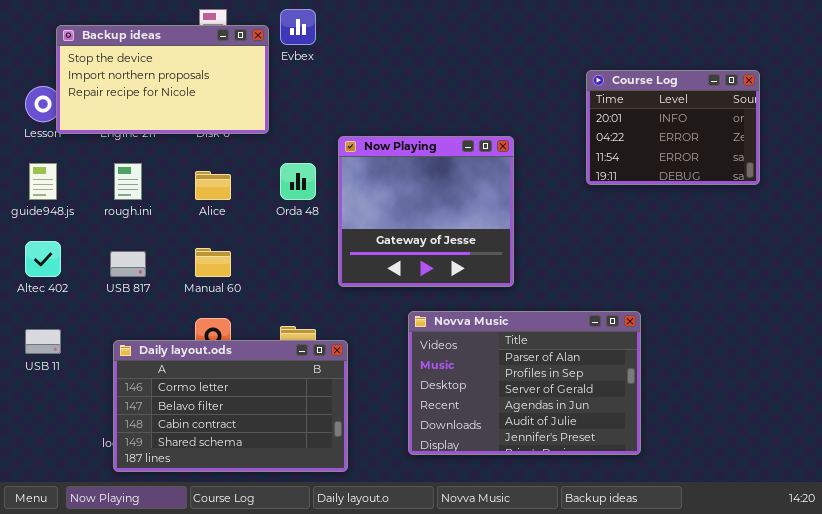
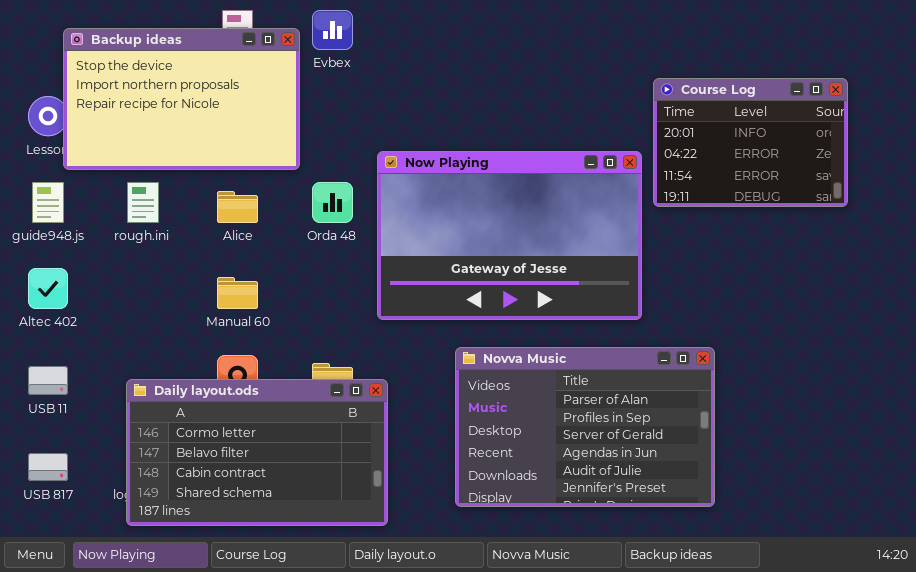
Backup ideas: [56,25,269,134] -> [63,28,300,170], resized
Now Playing: [338,136,514,287] -> [377,151,642,320], resized
USB 817: [110,251,146,277] -> [28,453,68,481], moved

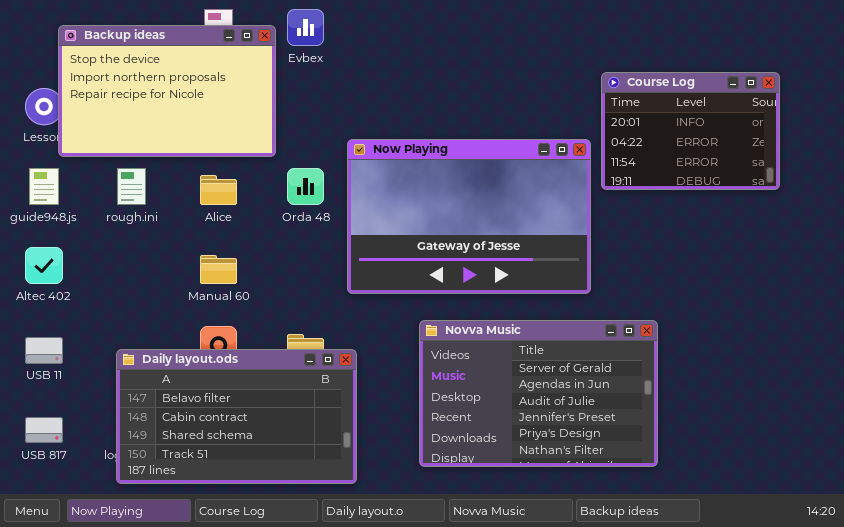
Novva Music: [455,347,715,507] -> [419,320,658,467], scrolled down 2 rows
Daily layout.ods: [126,379,388,526] -> [116,349,357,484], scrolled down 1 row

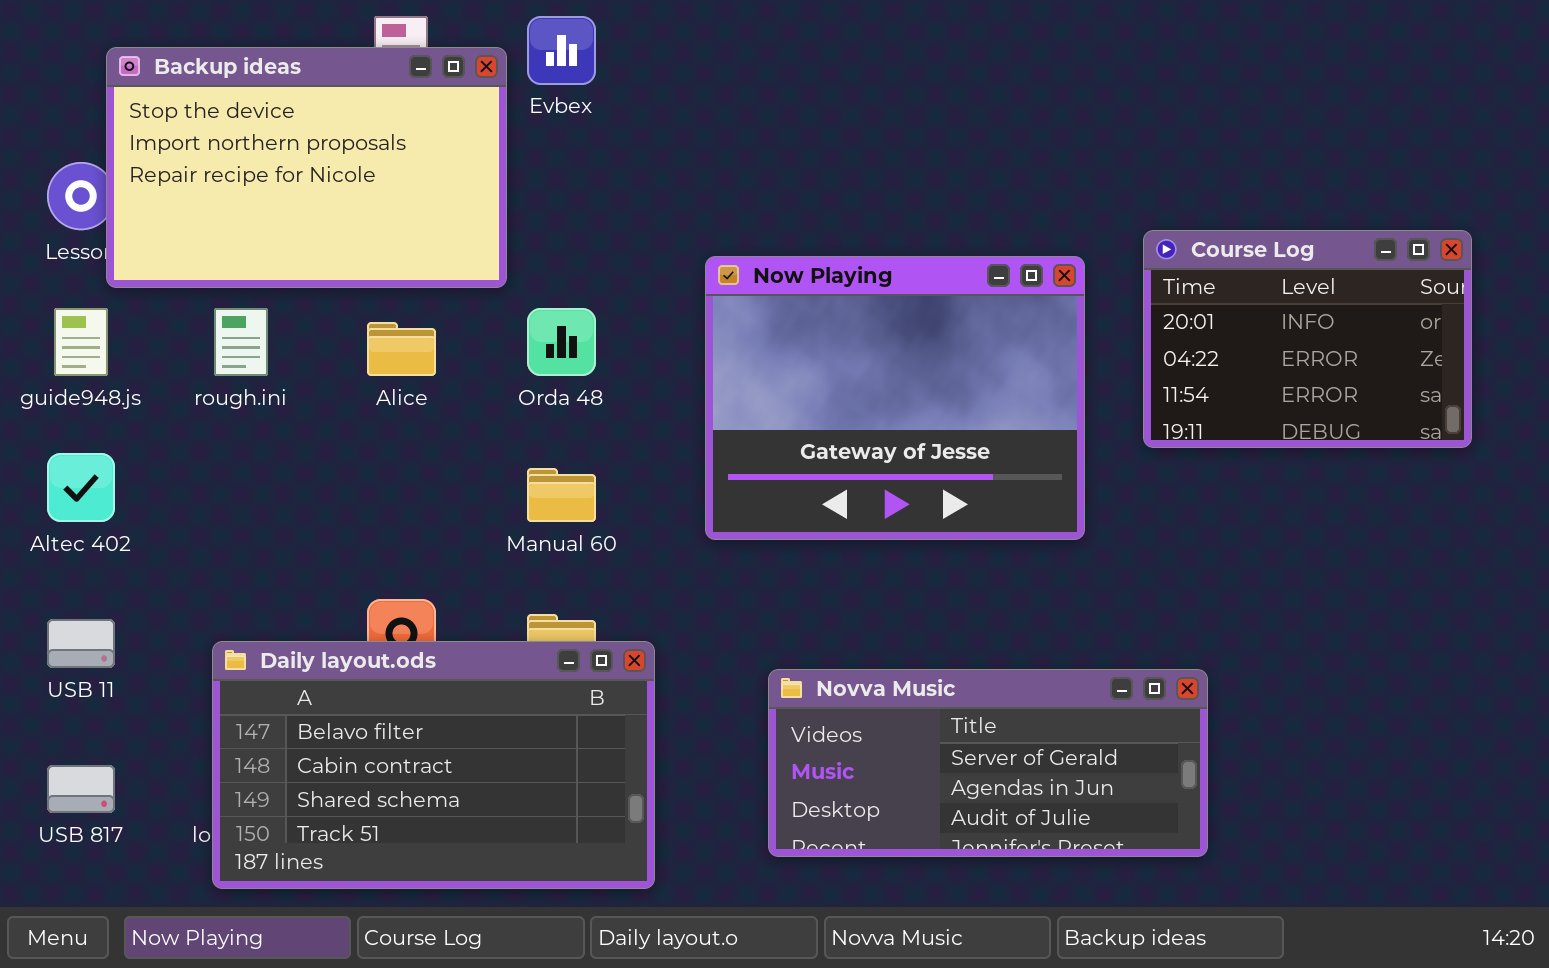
Course Log: [601,72,780,190] -> [1143,230,1472,448], moved
Now Playing: [347,139,591,294] -> [705,256,1085,540], resized
Manual 60: [200,255,237,284] -> [527,468,596,522], moved
Novva Music: [419,320,658,467] -> [768,669,1208,857], resized

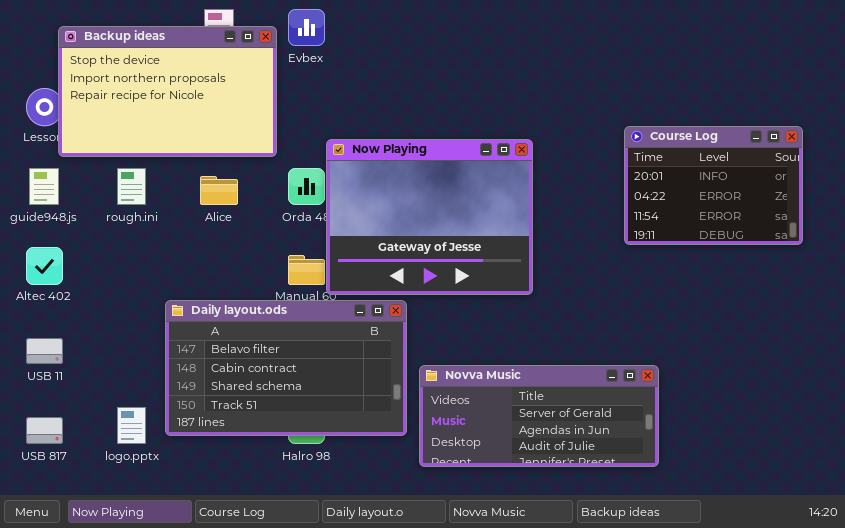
Now Playing: [705,256,1085,540] -> [326,139,533,295], moved
Daily layout.ods: [212,641,655,889] -> [165,300,407,436], moved

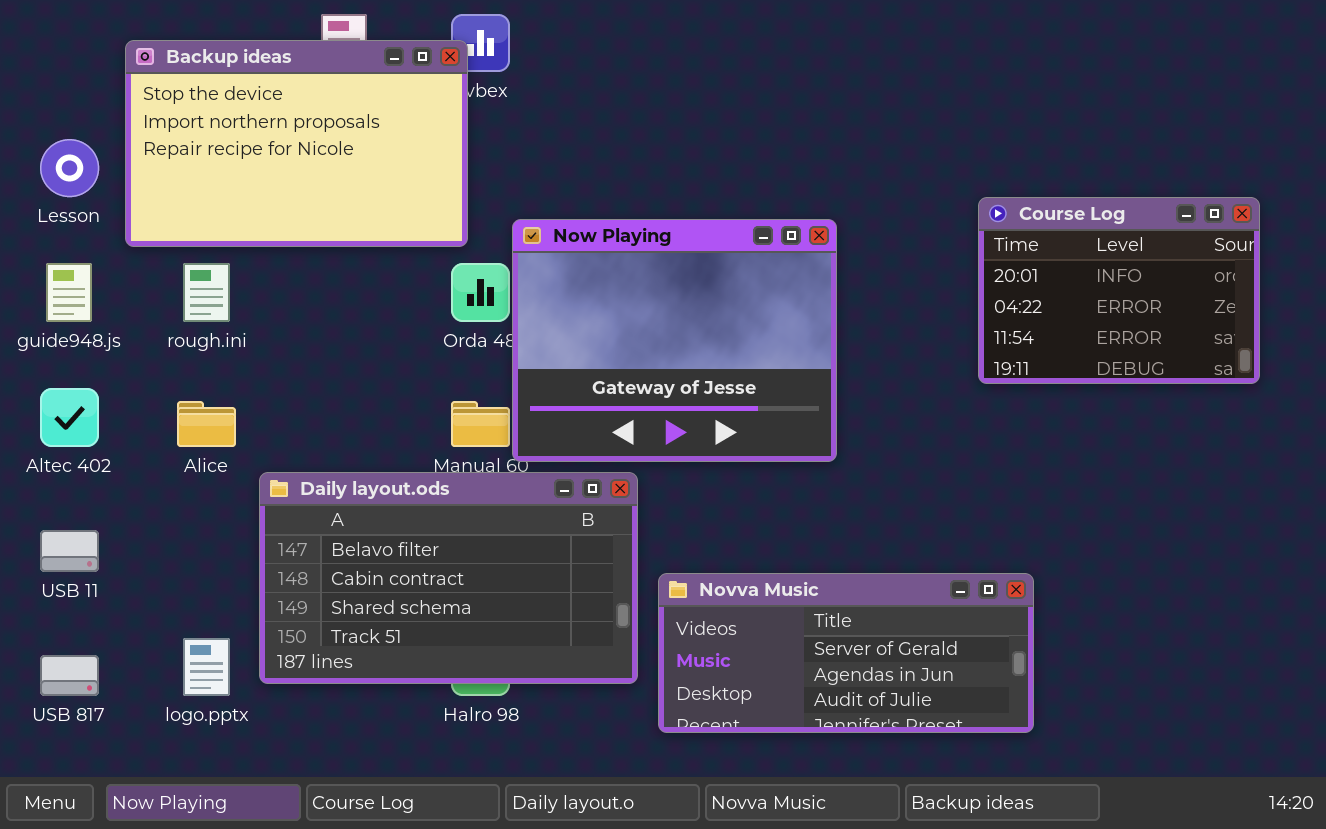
Backup ideas: [58,26,277,157] -> [125,40,468,247], moved
Alice: [200,176,238,205] -> [177,401,236,447], moved

